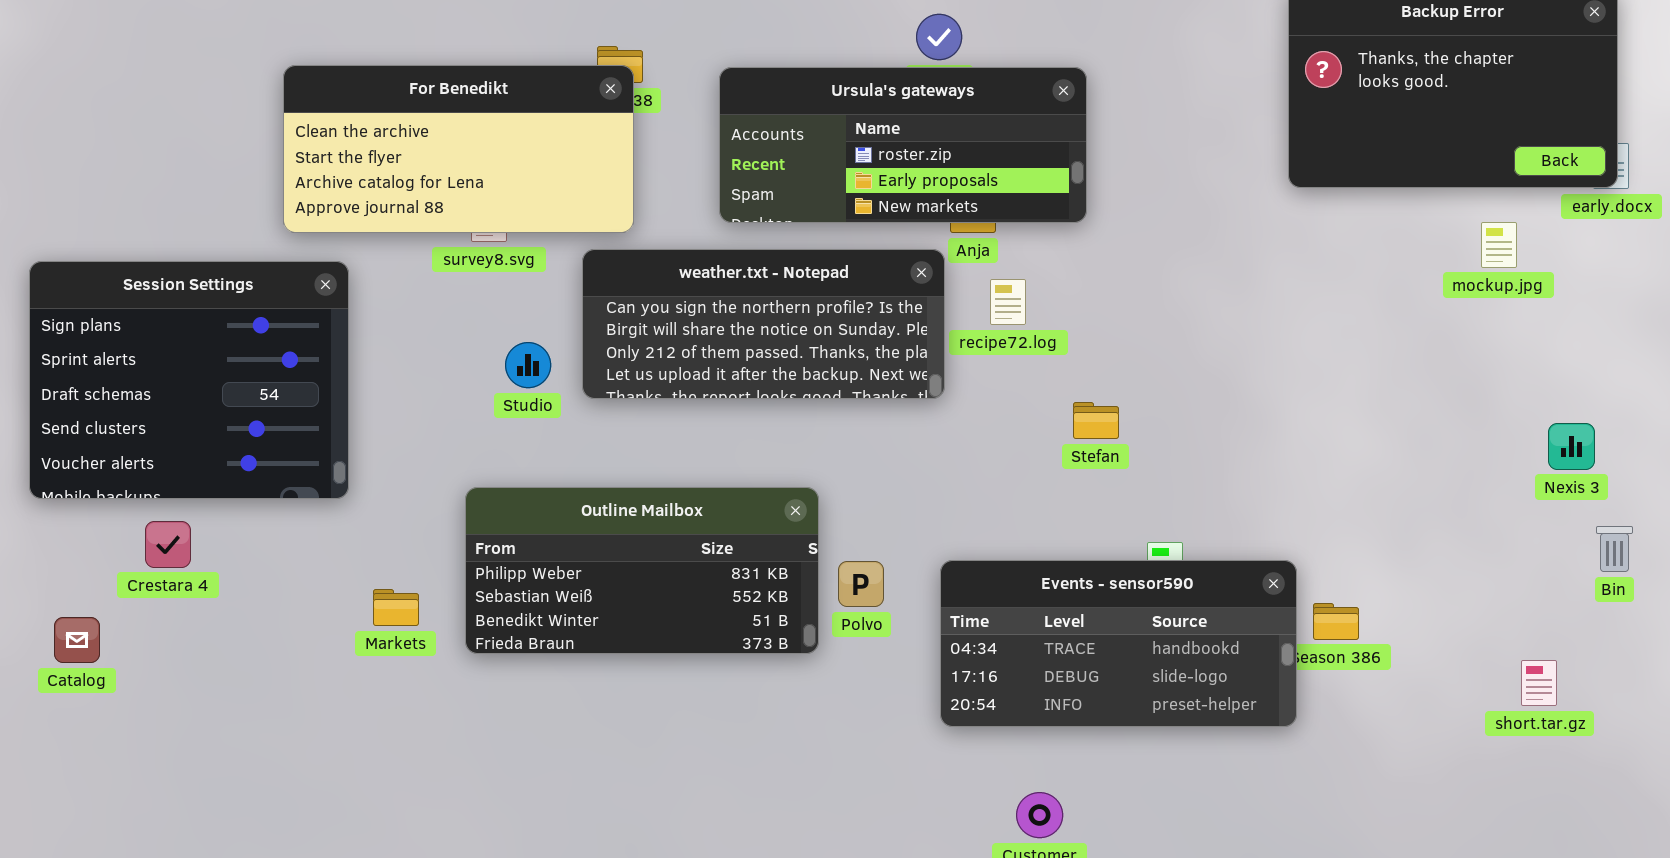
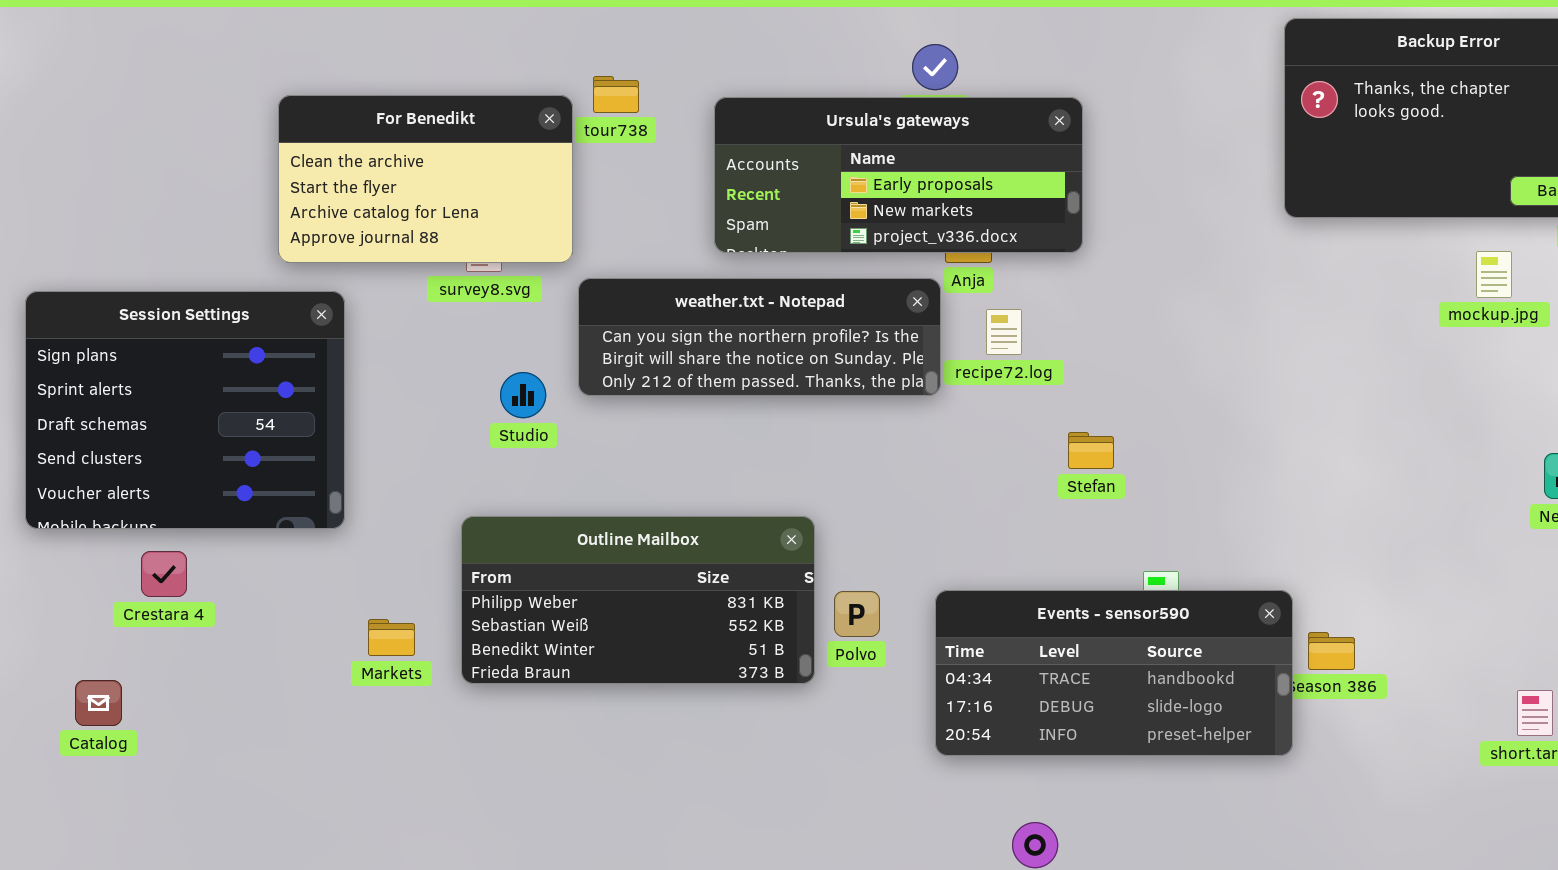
For Benedikt: [283,65,634,233] -> [278,95,573,263], resized
Ursula's gateways: [719,67,1087,223] -> [714,97,1083,253], scrolled down 1 row
weather.txt - Notepad: [582,249,945,399] -> [578,278,941,396], resized
Catalog: [54,617,100,663] -> [75,680,122,726], moved

